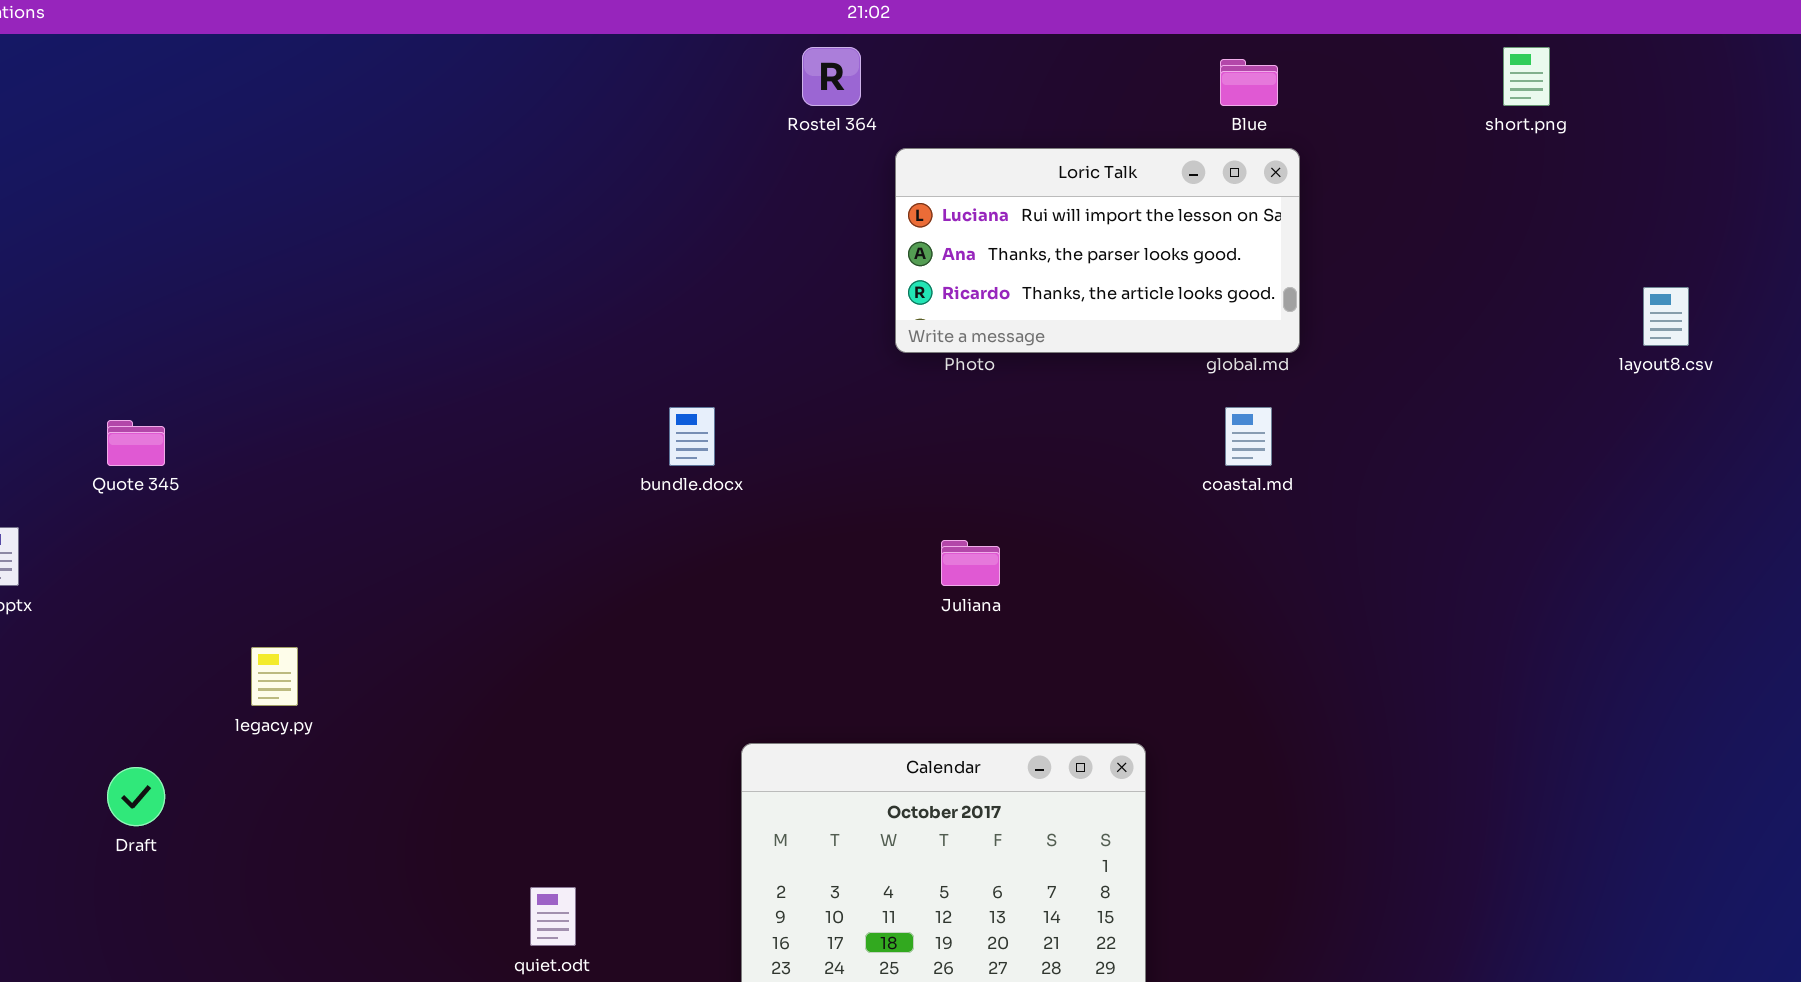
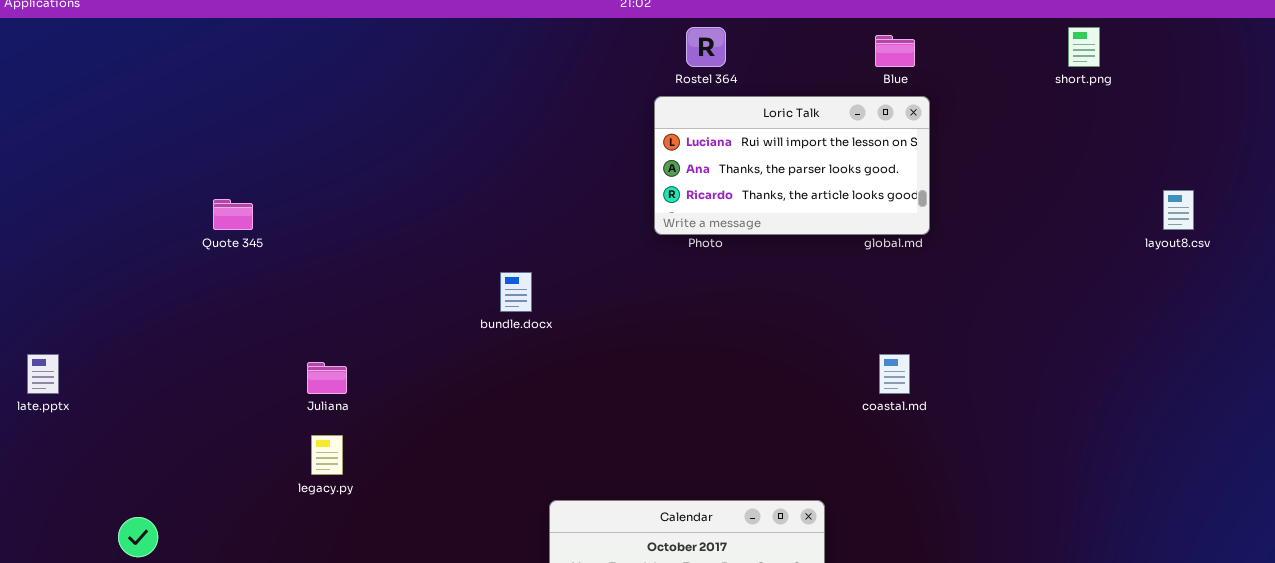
Rostel 364: [802,47,861,106] -> [686,27,726,67], moved
coastal.md: [1225,407,1272,466] -> [879,354,910,394], moved
Quote 345: [107,420,165,466] -> [213,199,253,230], moved
Juliana: [941,540,1000,586] -> [307,362,347,394], moved
legacy.py: [251,647,298,706] -> [311,435,343,475], moved

